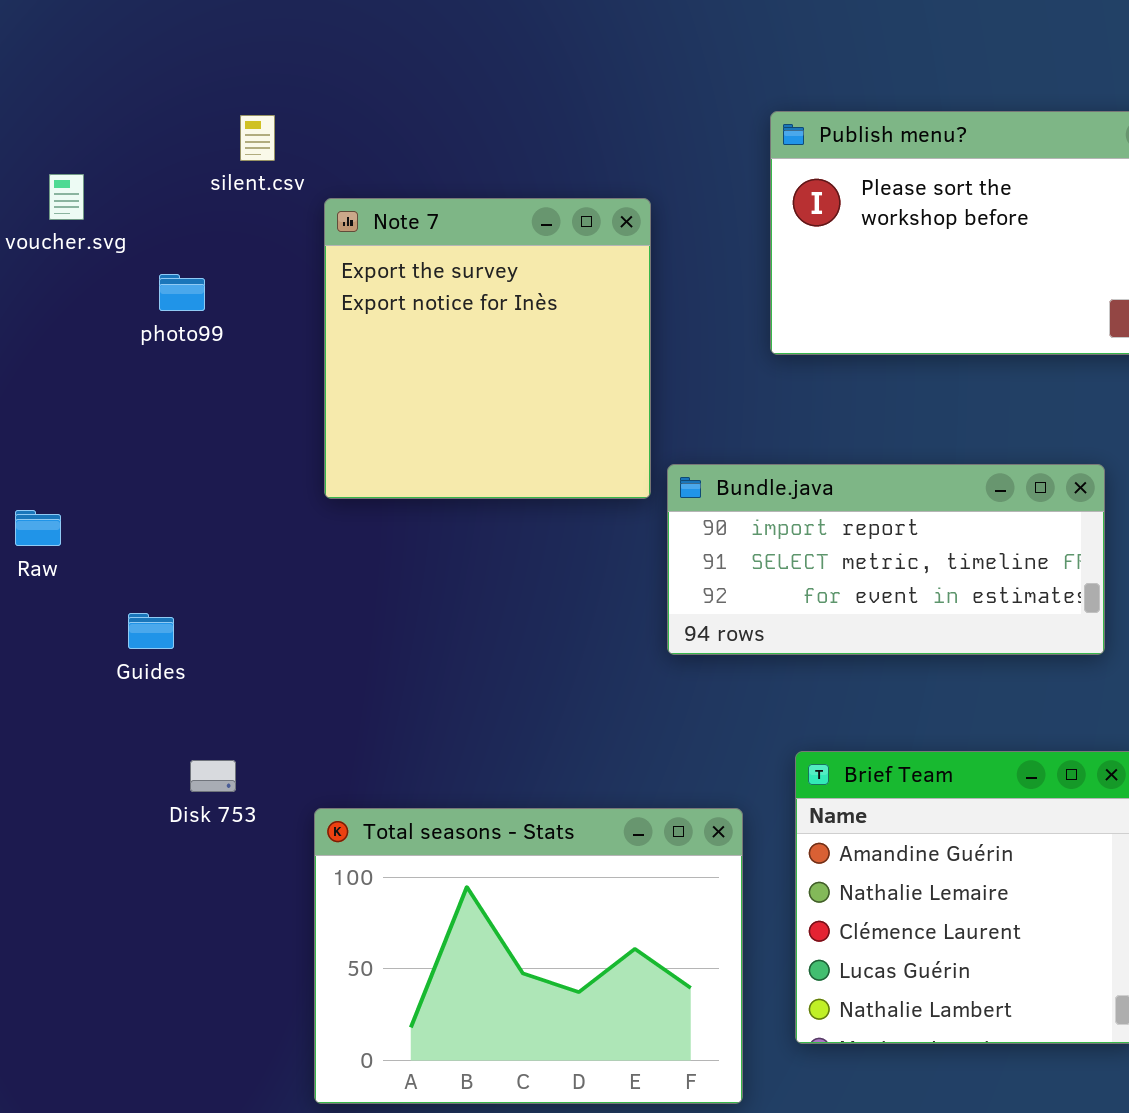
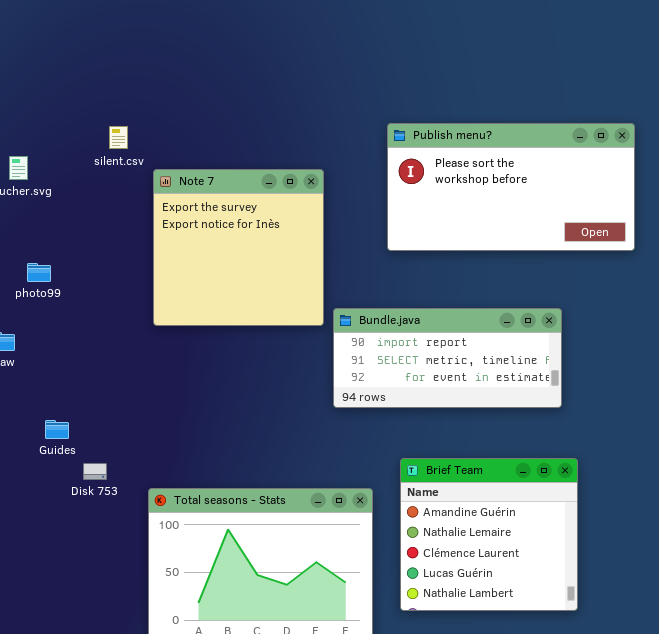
photo99: [159,274,205,311] -> [27,263,51,282], moved
Guides: [128,613,174,649] -> [45,420,69,439], moved

